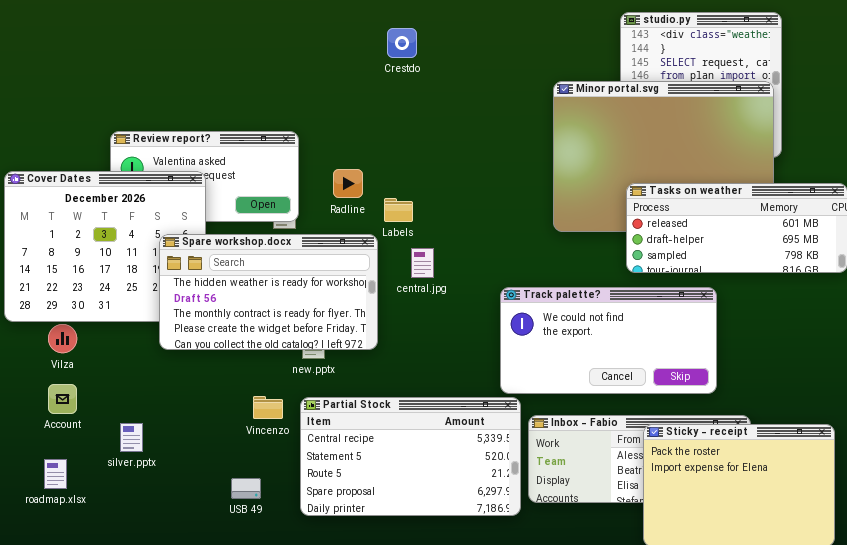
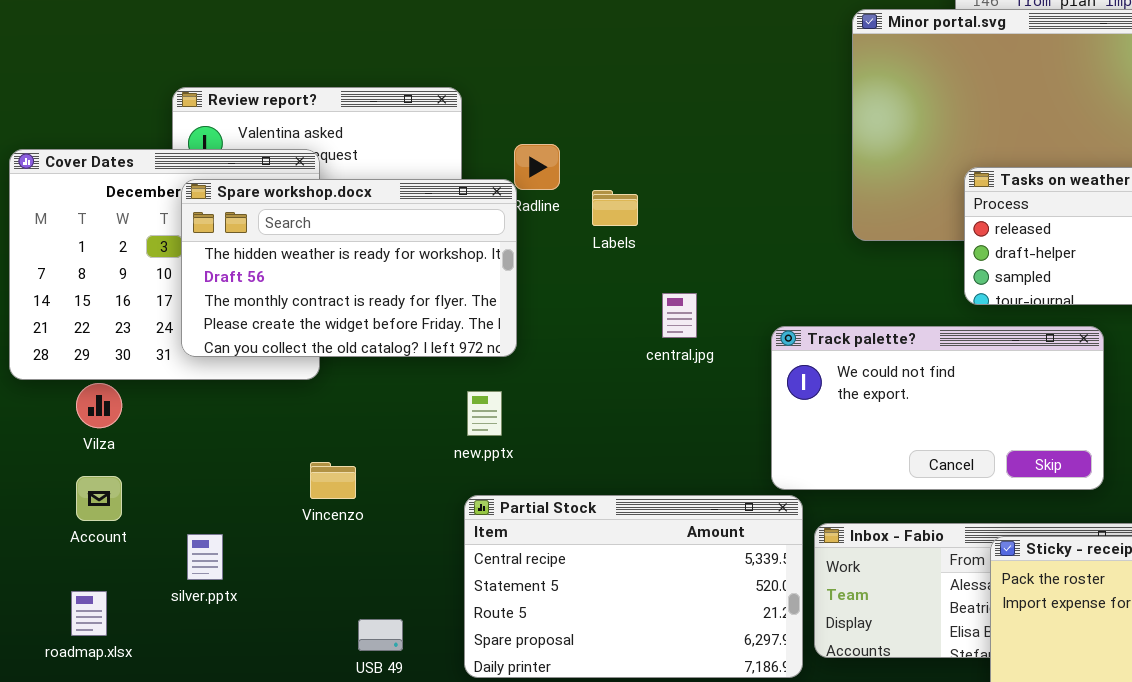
Spare workshop.docx: [159,234,378,350] -> [181,179,517,357], moved
central.jpg: [411,248,434,278] -> [662,293,697,338], moved
Vincenzo: [253,396,283,419] -> [310,462,356,499], moved

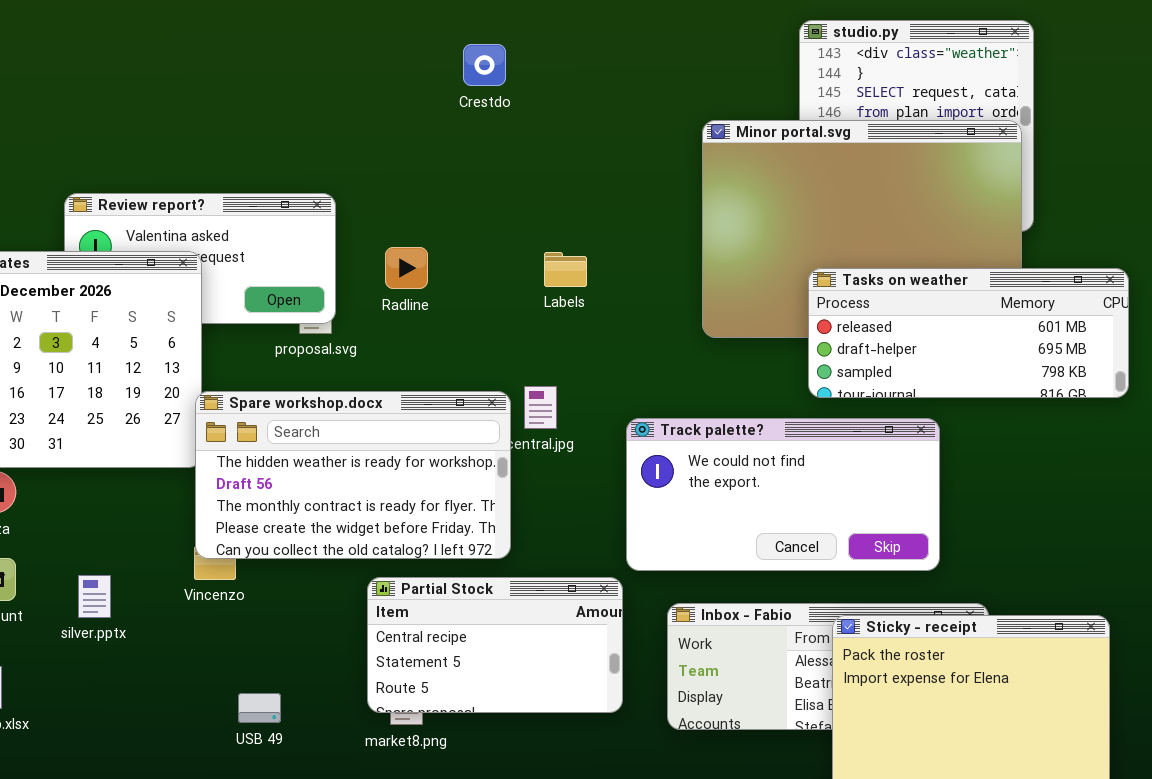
Spare workshop.docx: [181,179,517,357] -> [195,391,511,559], moved
Labels: [592,190,638,226] -> [544,252,587,287], moved
Partial Stock: [464,495,803,678] -> [367,577,623,713], moved, resized
silver.pptx: [187,534,223,580] -> [78,575,111,618], moved

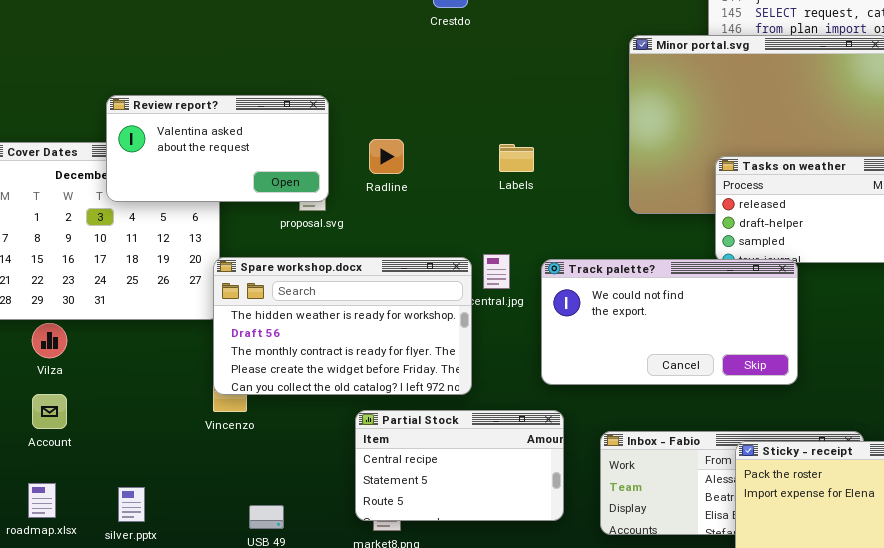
Review report?: [64,193,336,324] -> [106,95,329,202], raised
Track palette?: [626,418,940,571] -> [541,259,798,385], moved
silver.pptx: [78,575,111,618] -> [118,487,145,522], moved

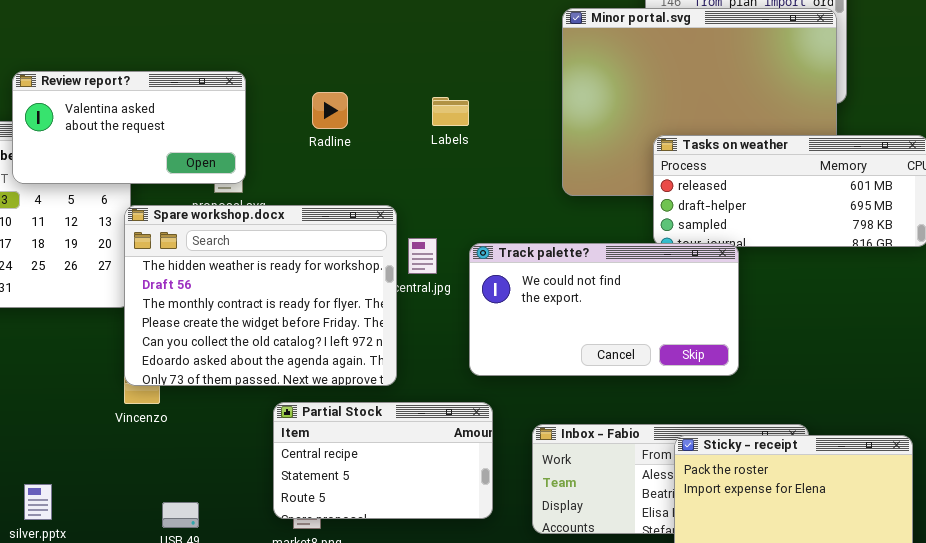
Radline: [369,139,404,174] -> [312,92,348,129], moved
Labels: [499,144,534,172] -> [432,97,469,126], moved
Spare workshop.docx: [213,257,472,395] -> [124,205,397,386], resized

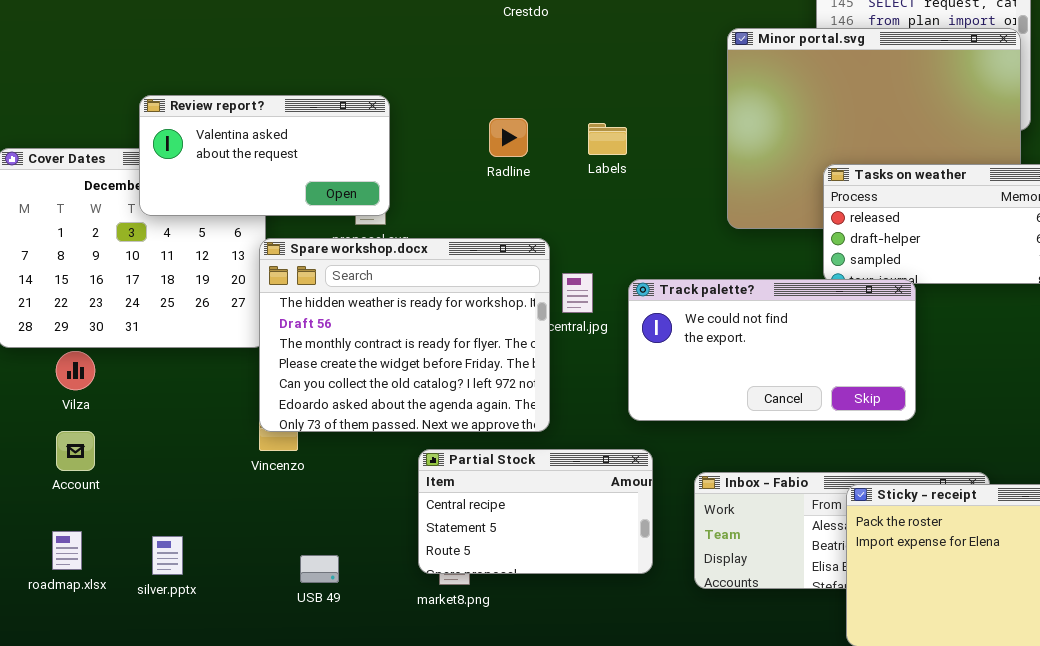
Radline: [312,92,348,129] -> [489,118,528,157], moved

